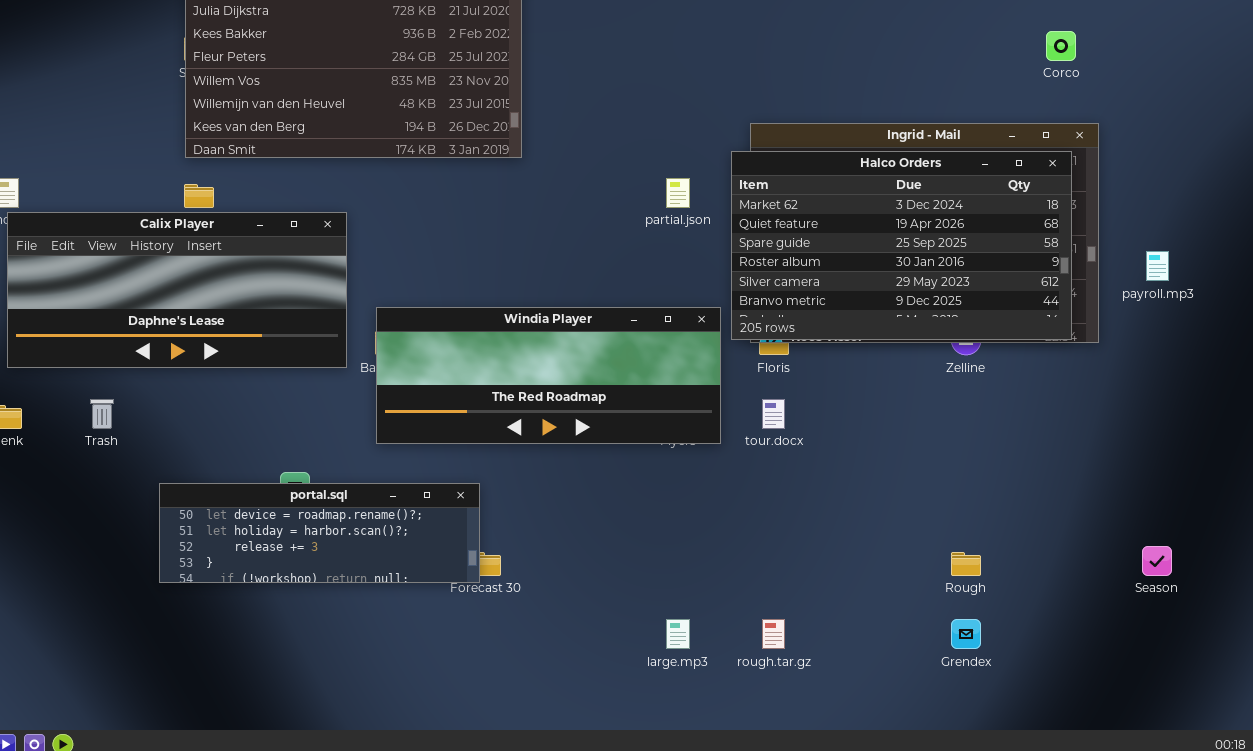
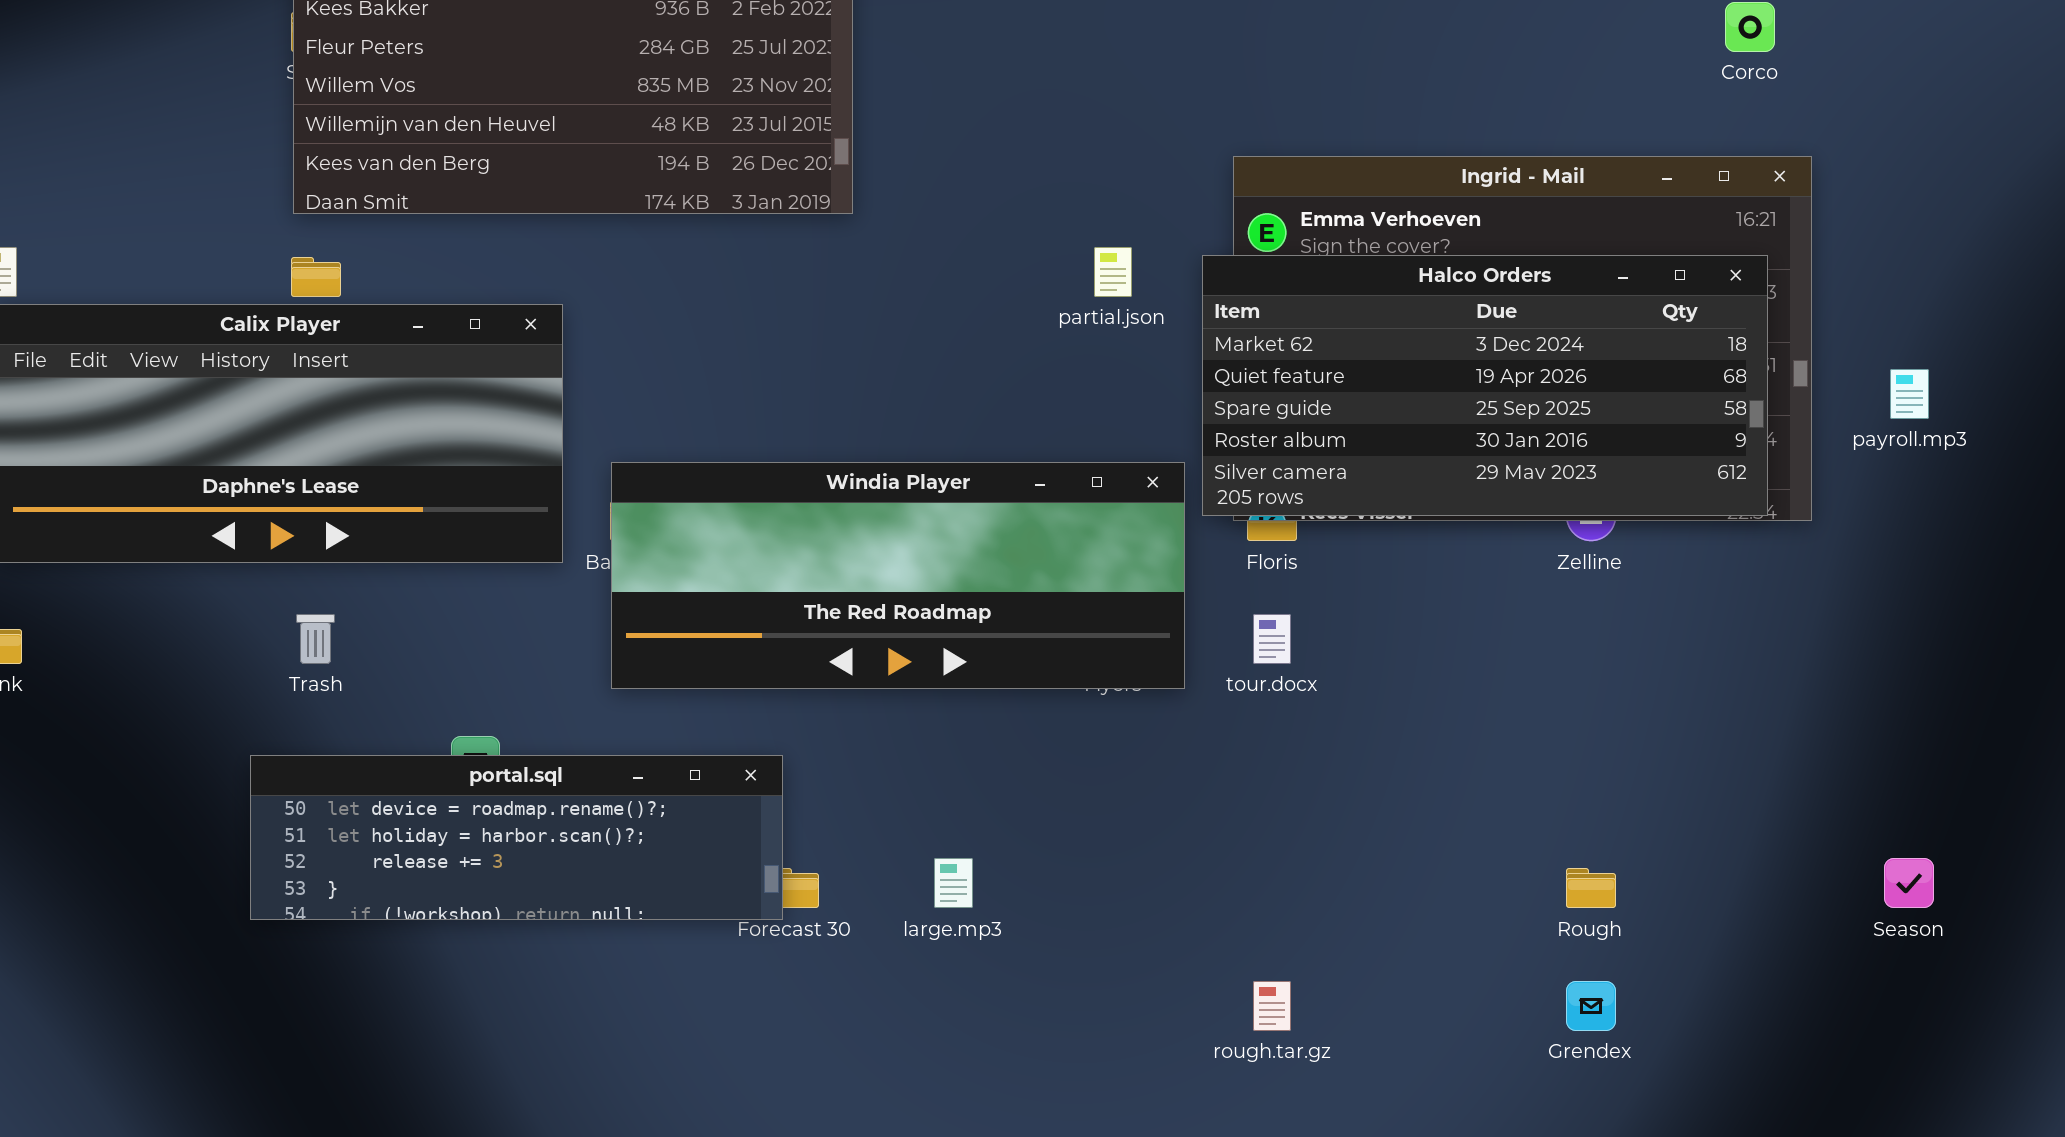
Halco Orders: [731,151,1072,340] -> [1202,255,1768,516], resized
Trash: [90,399,114,429] -> [296,614,335,664], moved
large.mp3: [666,619,690,649] -> [934,858,973,908], moved

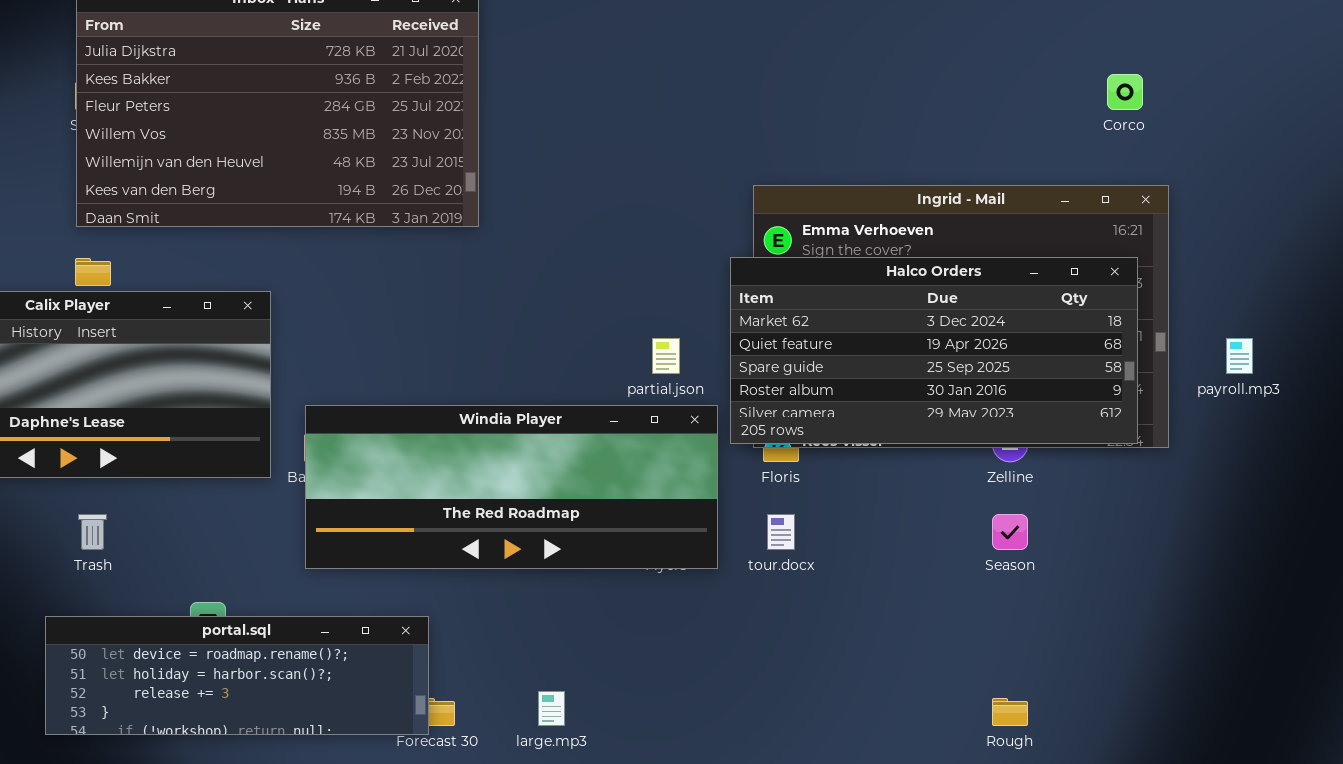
partial.json: [1094,247,1132,297] -> [652,338,680,374], moved
Season: [1884,858,1934,908] -> [992,514,1028,550], moved

